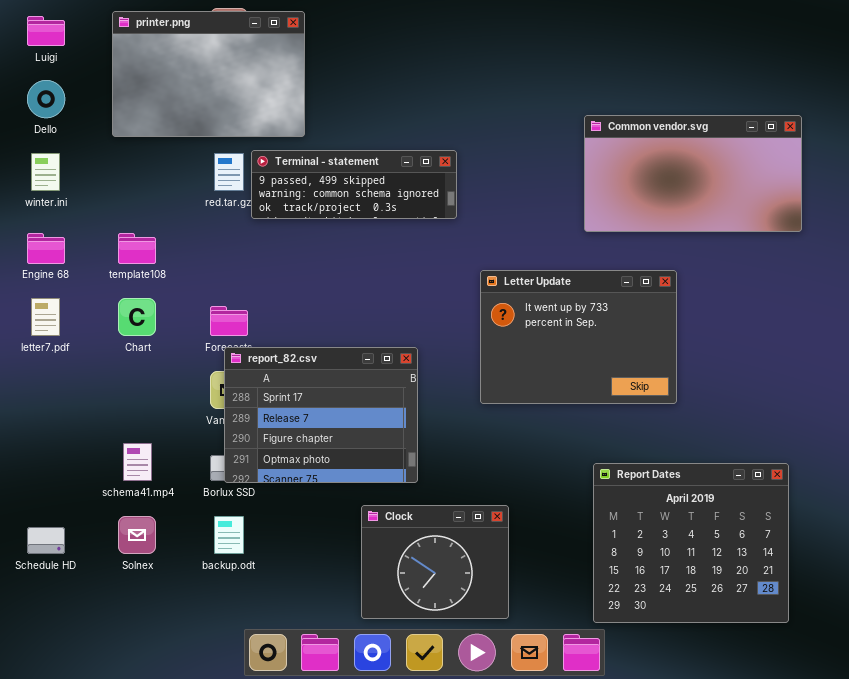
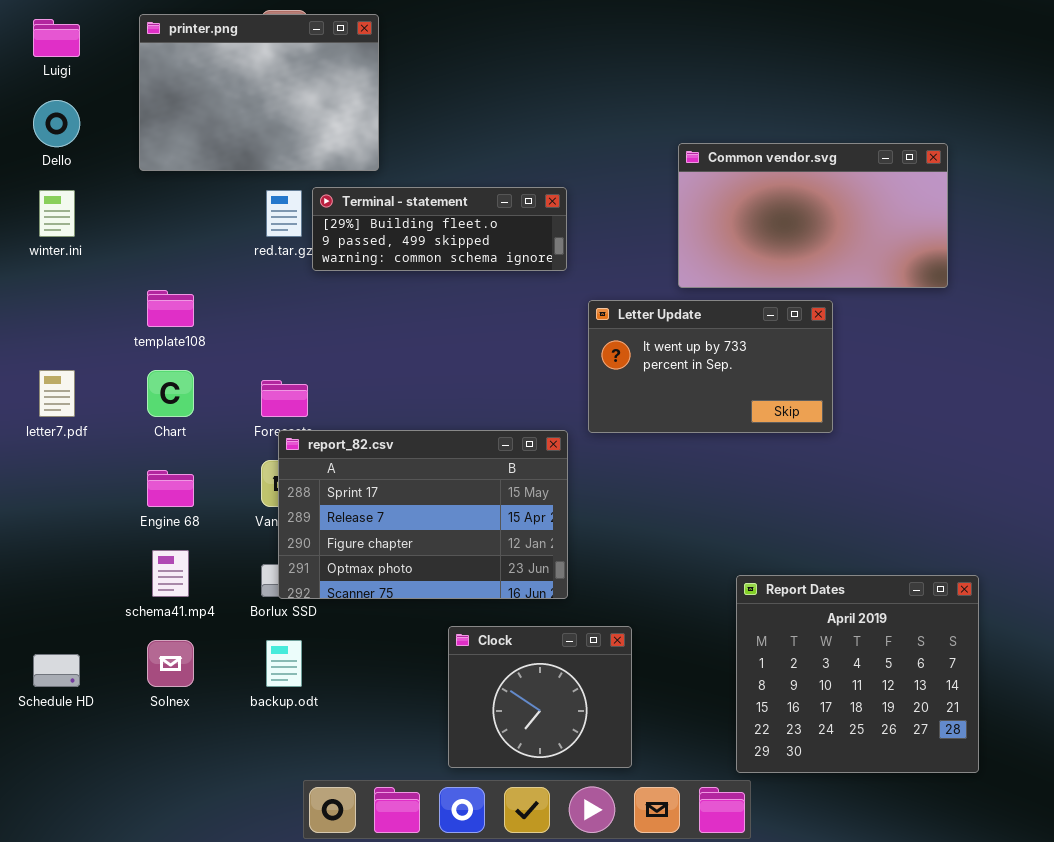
Common vendor.svg: [584,115,802,232] -> [678,143,948,288], moved
Terminal - statement: [251,150,457,219] -> [312,187,567,271], scrolled up 1 row
Engine 68: [27,233,65,264] -> [147,470,194,507], moved
Letter Update: [480,270,677,404] -> [588,300,833,433], moved, resized
report_82.csv: [224,347,418,483] -> [278,430,568,599], resized

